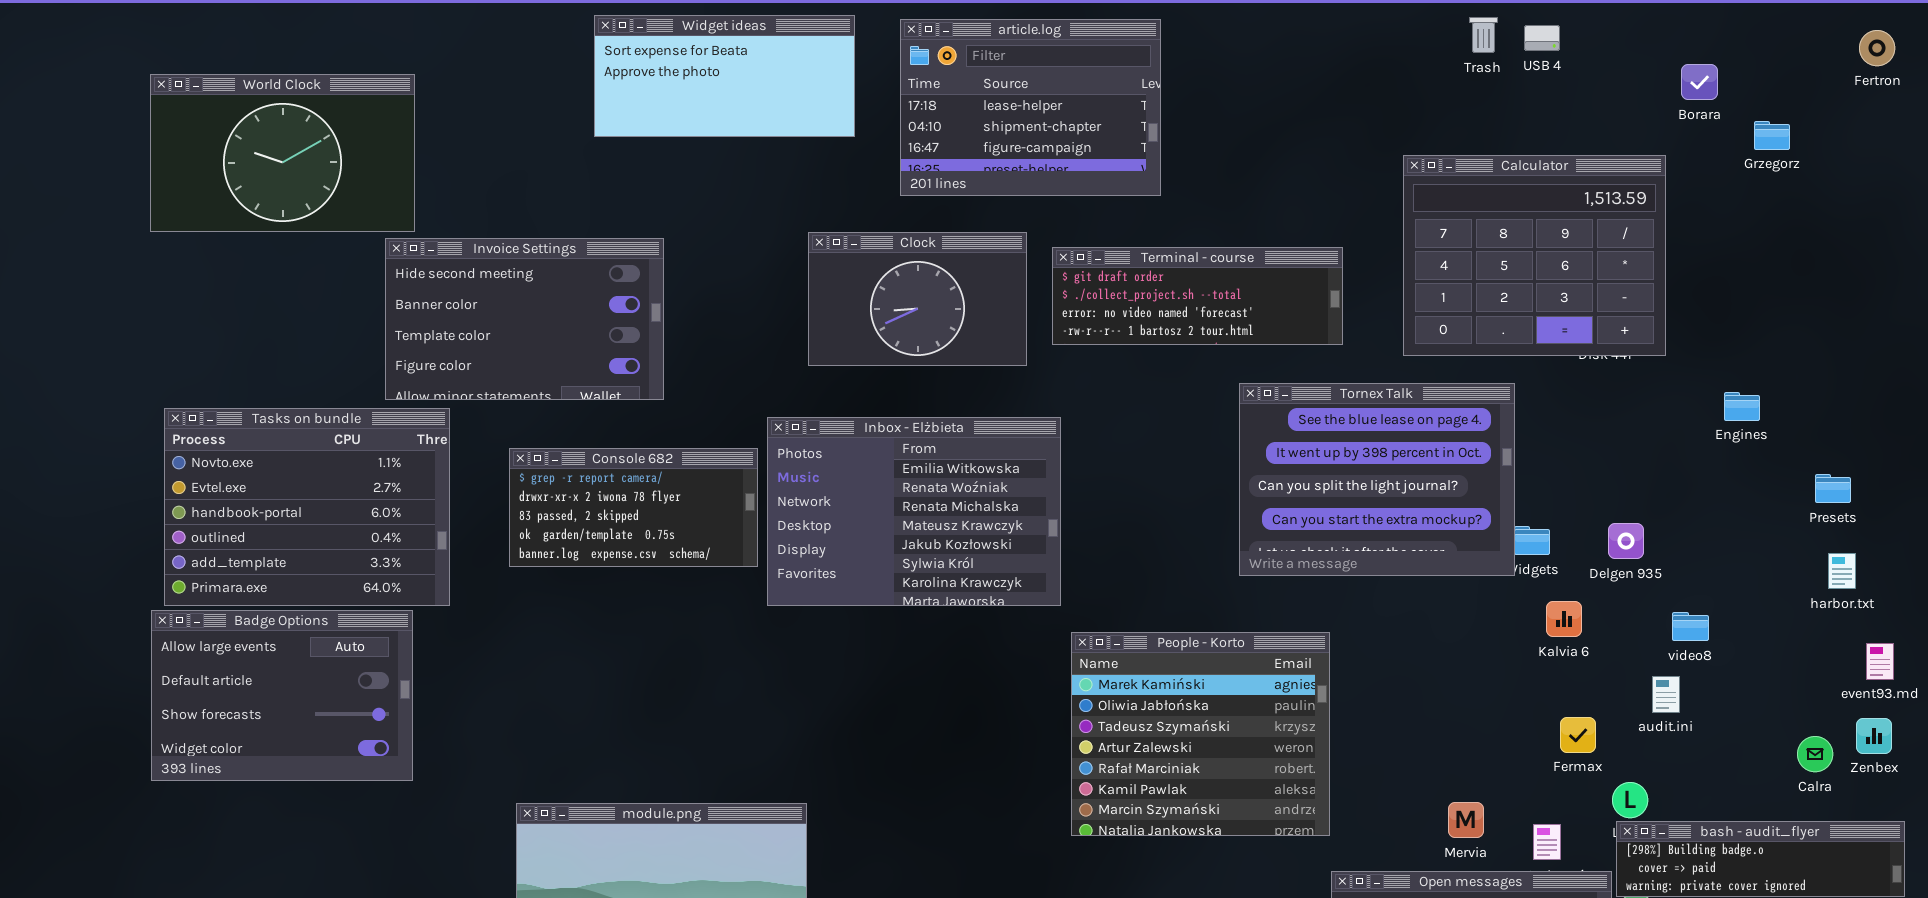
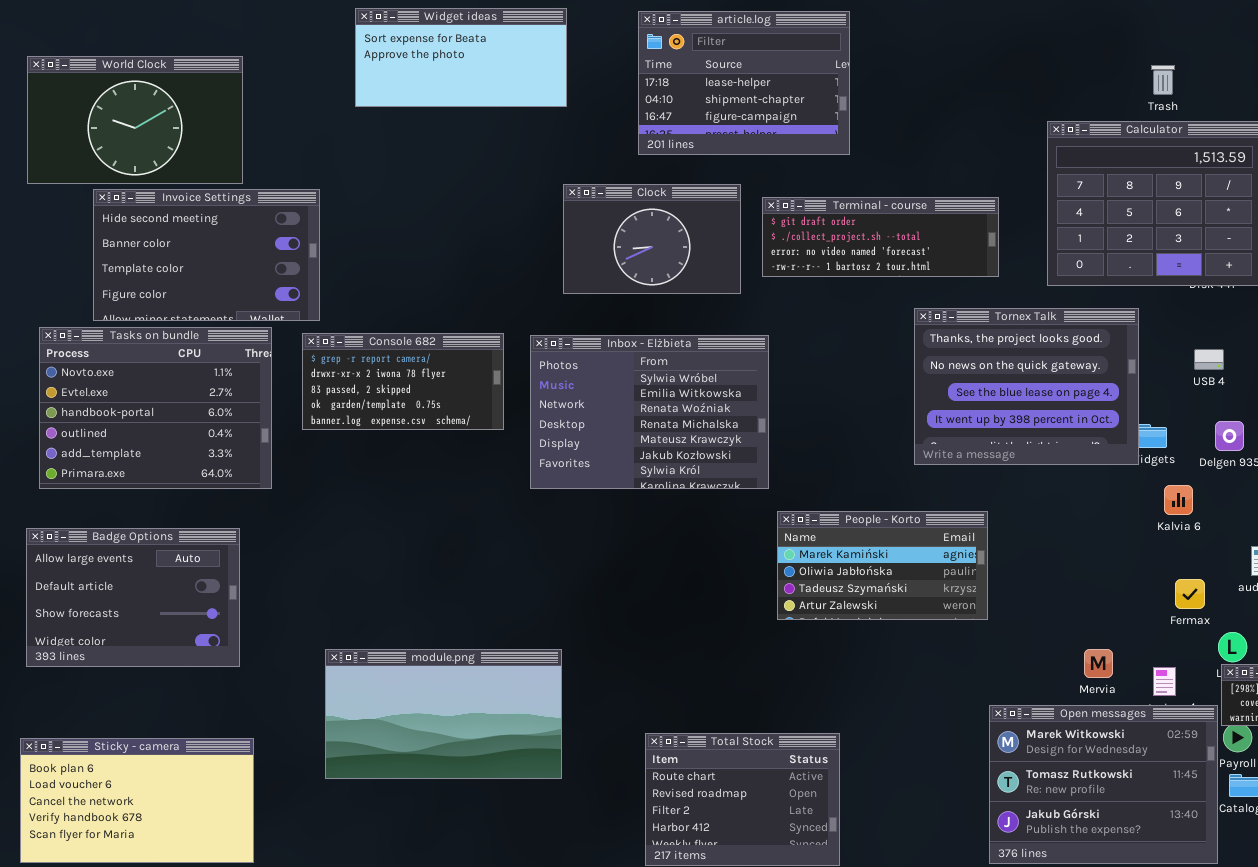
Widget ideas: [594,15,855,137] -> [355,8,567,107], moved
Trash: [1469,17,1498,53] -> [1151,65,1175,95], moved
USB 4: [1524,25,1560,51] -> [1194,349,1224,370], moved
Invoice Settings: [385,238,664,400] -> [93,189,320,321], moved
Tornex Talk: [1239,383,1515,576] -> [914,308,1139,465], scrolled up 2 rows
Inbox - Elżbieta: [767,417,1061,606] -> [530,335,769,489], scrolled up 1 row
Console 682: [509,448,758,567] -> [302,333,504,430], moved
Badge Options: [151,610,413,781] -> [26,528,240,667], moved
People - Korto: [1071,632,1330,836] -> [777,511,988,620], resized

